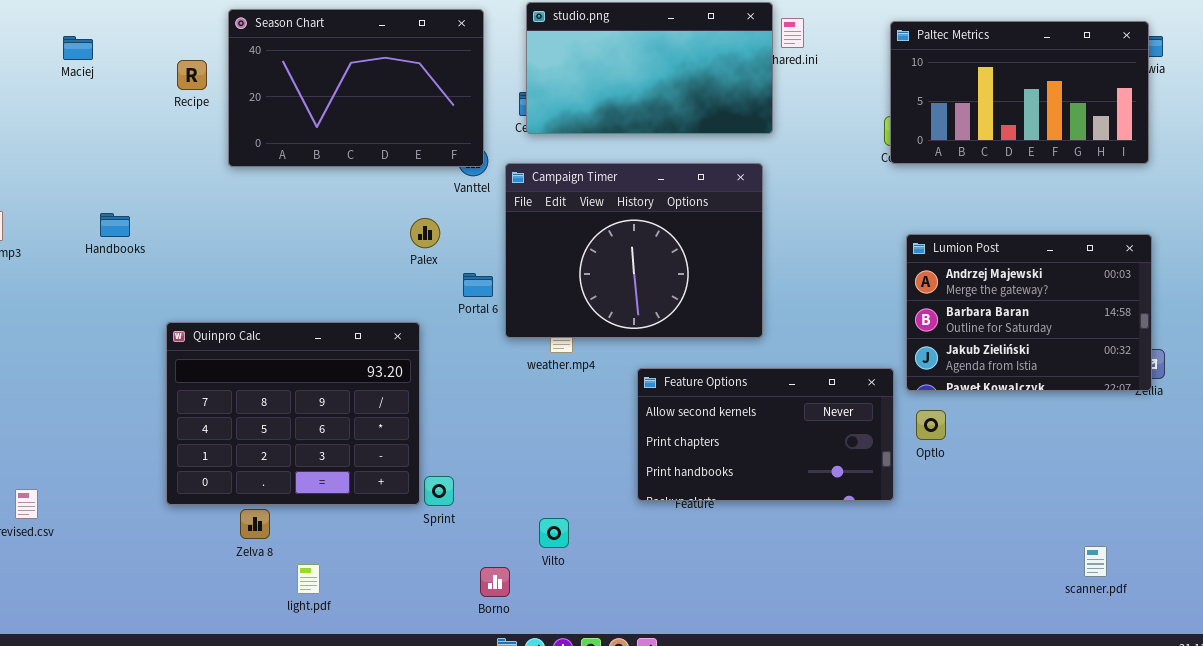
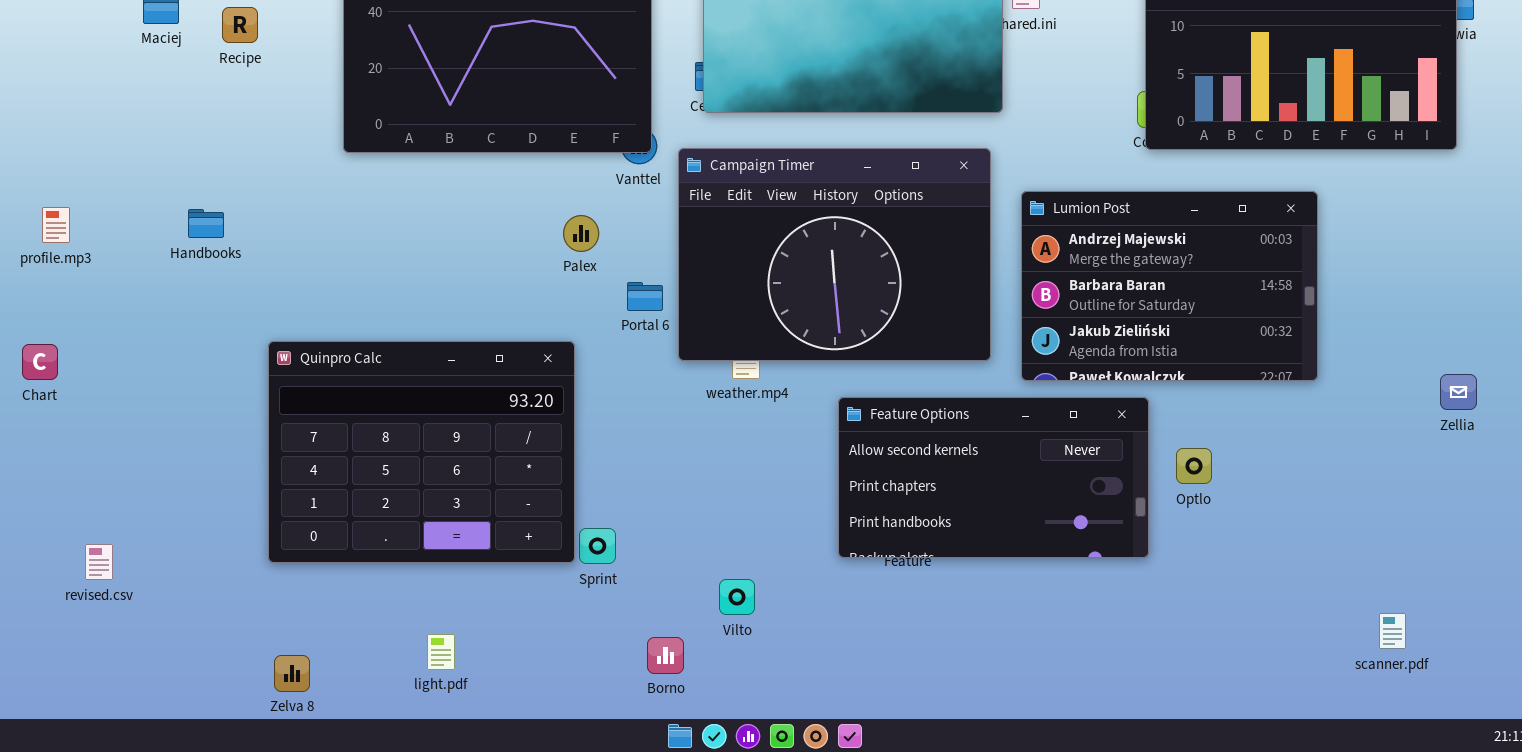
Recipe: [177,60,207,90] -> [222,7,258,43], moved
Lumion Post: [906,234,1152,391] -> [1021,191,1318,381], moved
Zelva 8: [240,509,270,539] -> [274,655,310,692], moved

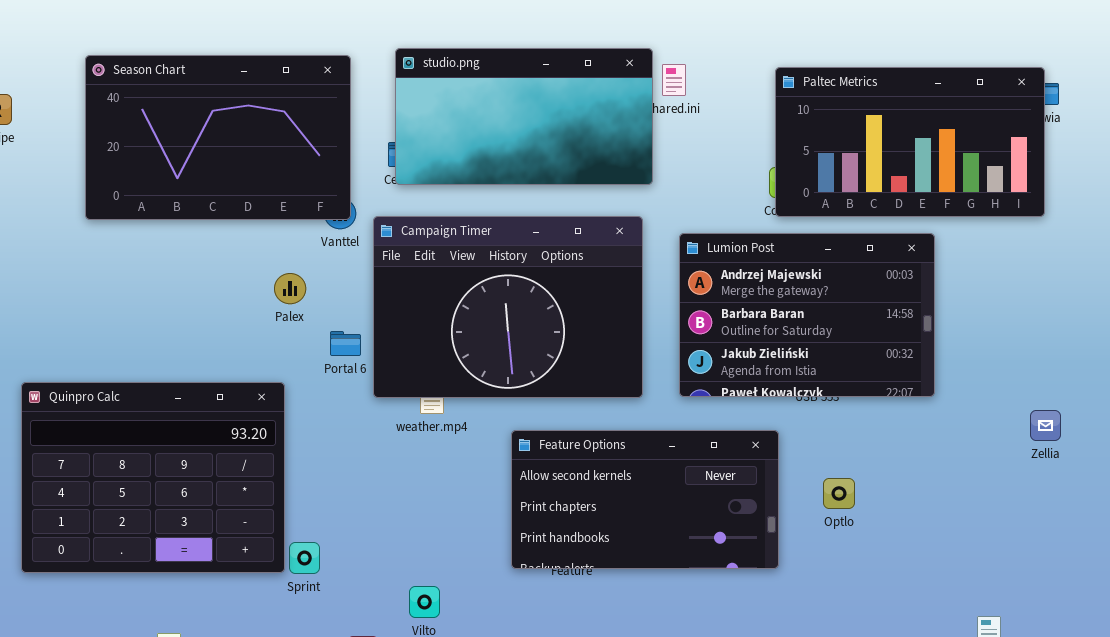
Lumion Post: [1021,191,1318,381] -> [679,233,935,397], moved
Optlo: [1176,448,1212,484] -> [823,478,855,509], moved

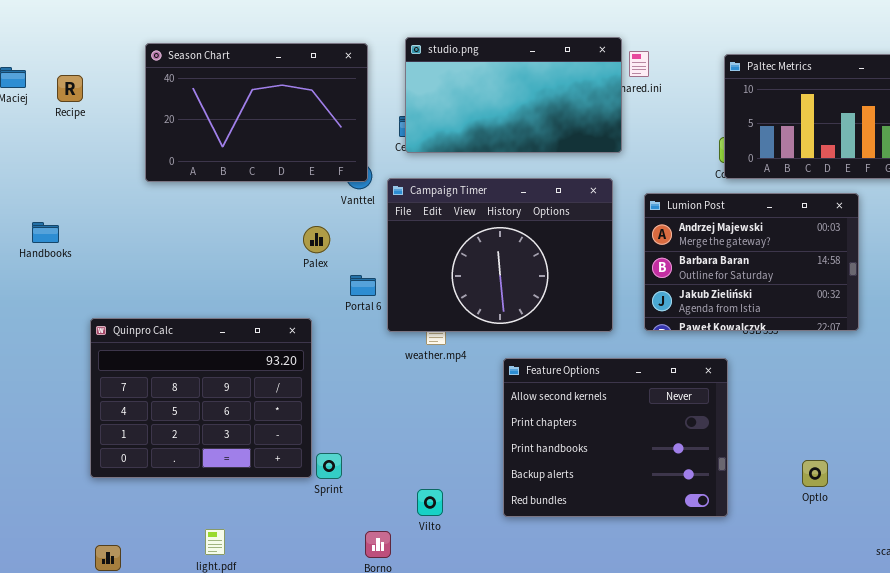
Feature Options: [511,430,779,569] -> [503,358,728,517], resized
Optlo: [823,478,855,509] -> [802,460,828,487], moved

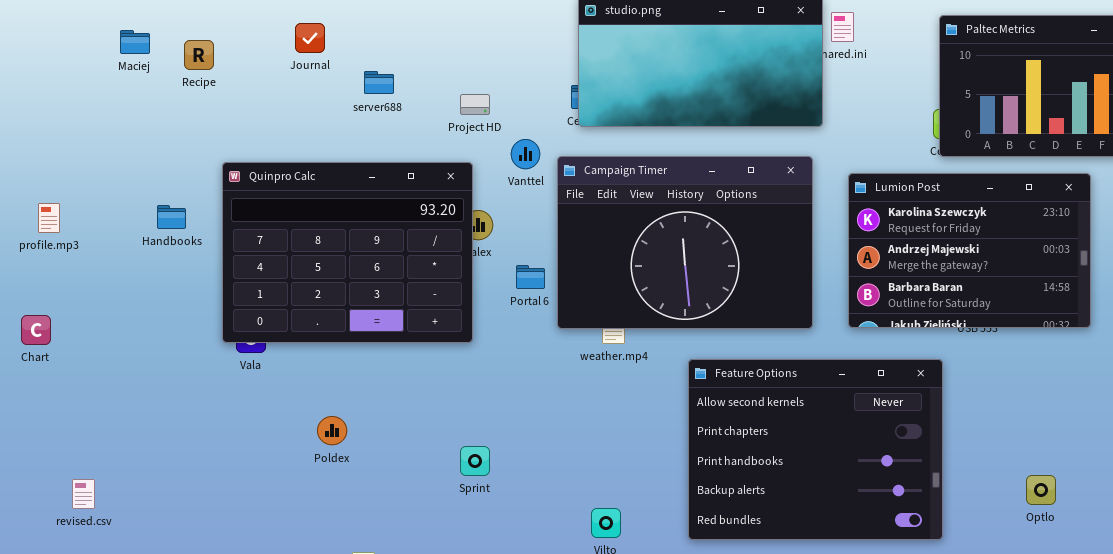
Season Chart: [145,43,368,182] -> none, closed
Lumion Post: [644,193,859,331] -> [848,173,1091,328], scrolled up 1 row
Quinpro Calc: [90,318,312,478] -> [222,162,473,343], moved
Sprint: [316,453,342,479] -> [460,446,490,476], moved

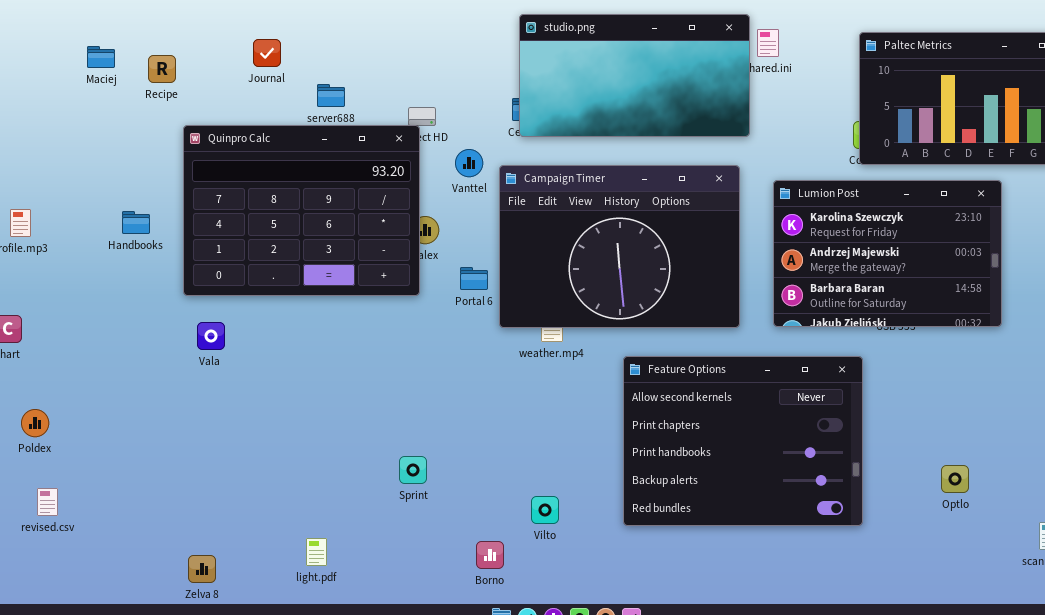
Quinpro Calc: [222,162,473,343] -> [183,125,420,296], moved
Poldex: [317,416,347,445] -> [21,409,49,437], moved
Sprint: [460,446,490,476] -> [399,456,427,484], moved
revised.csv: [72,479,95,509] -> [37,488,58,516], moved

